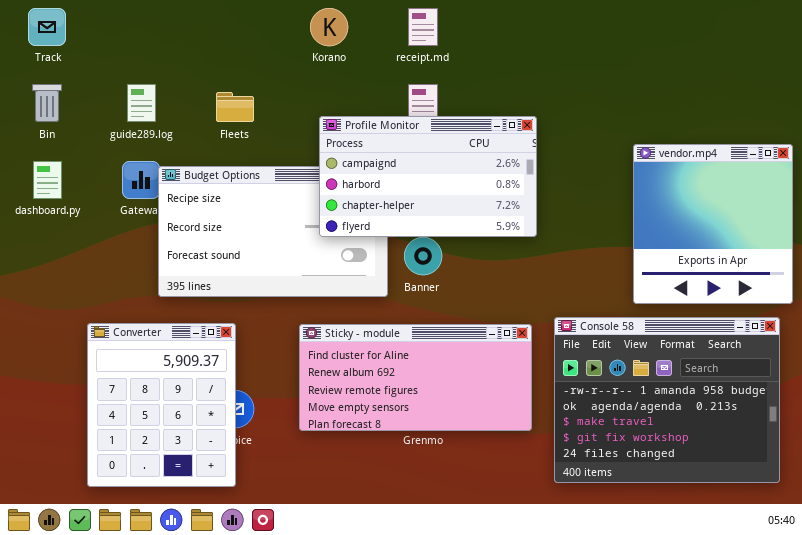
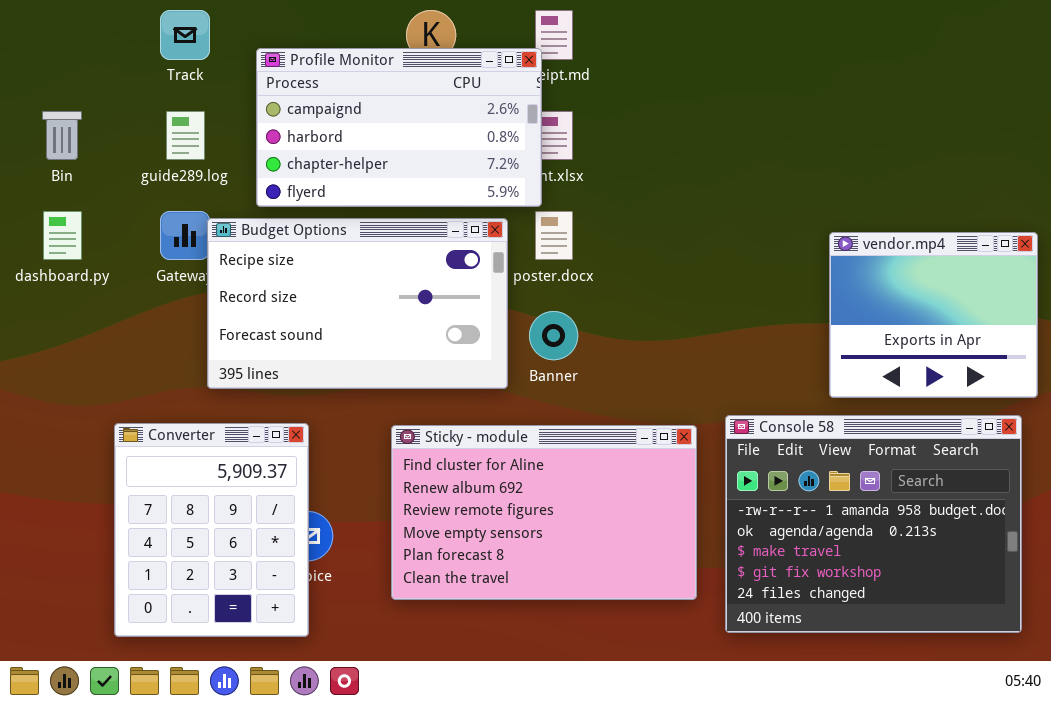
Track: [28,8,66,46] -> [160,10,210,60], moved
Profile Monitor: [319,116,537,237] -> [256,48,542,207], moved
vendor.mp4: [633,144,793,304] -> [829,232,1038,398], resized
Sticky - module: [299,324,532,431] -> [391,425,697,600], resized

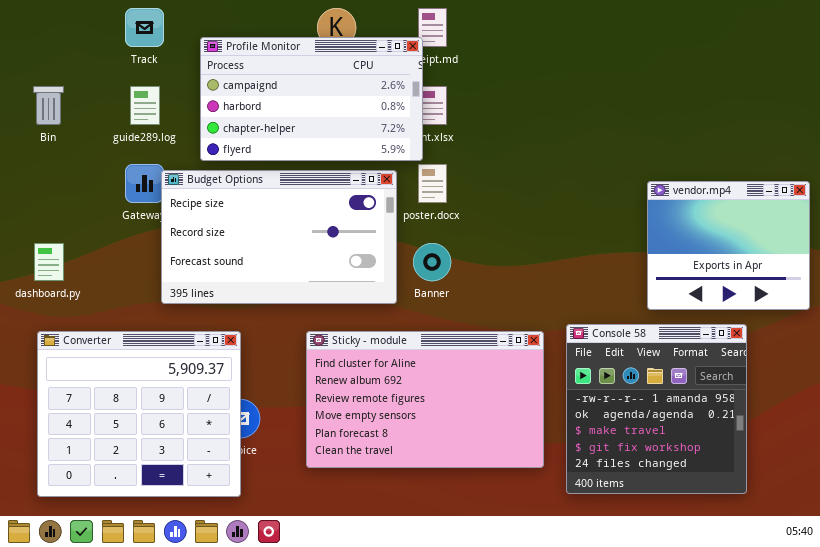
dashboard.py: [43,211,82,260] -> [34,243,64,281], moved
Console 58: [725,415,1022,633] -> [566,324,747,494], resized
Converter: [114,423,309,637] -> [37,331,241,497], resized

